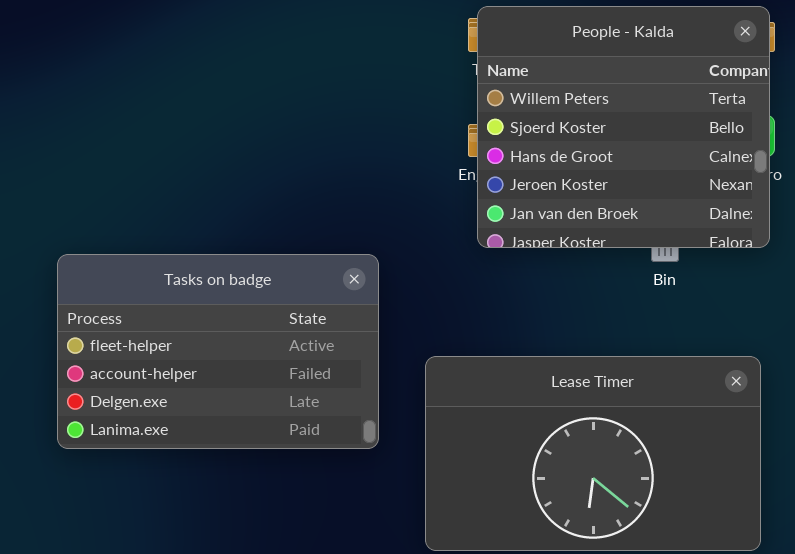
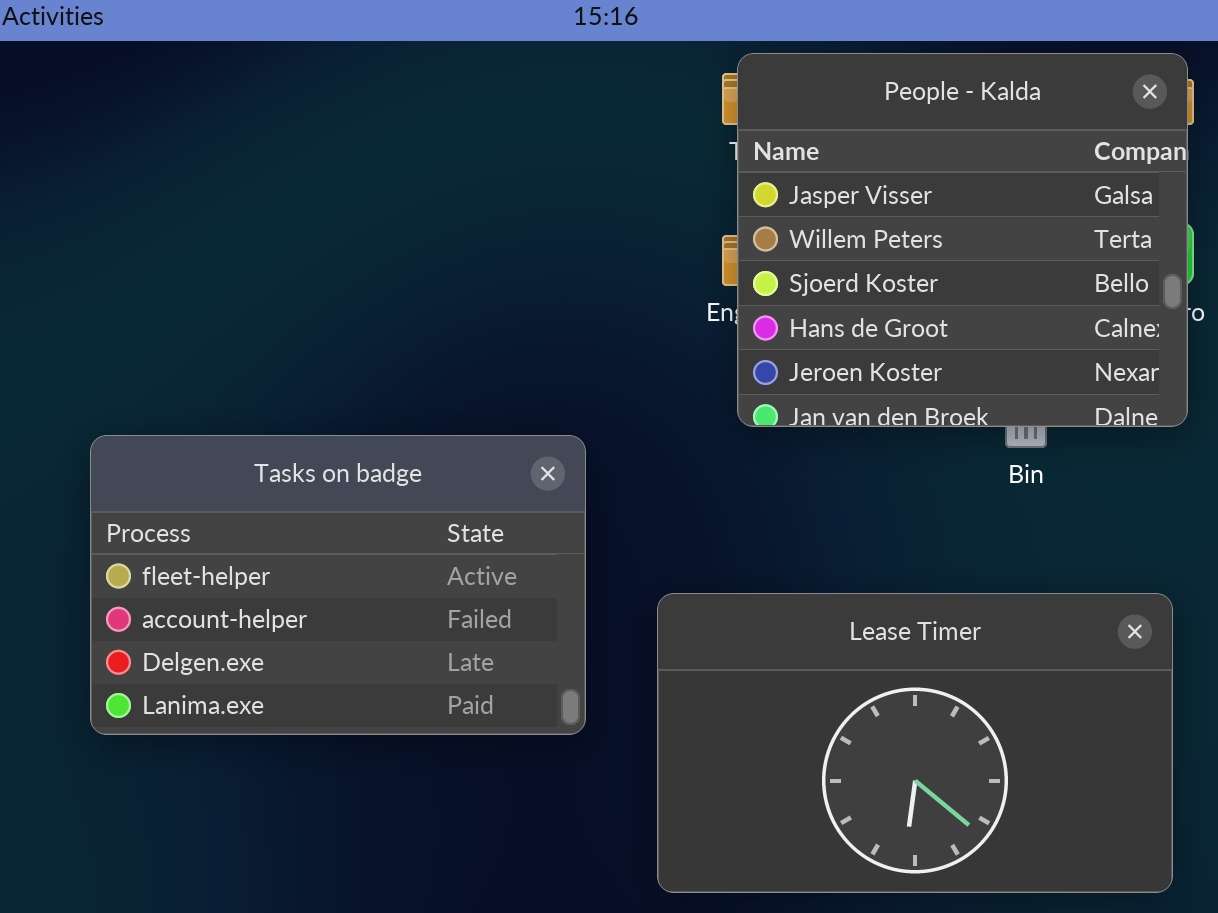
People - Kalda: [477,6,770,248] -> [737,53,1188,427], scrolled up 1 row

